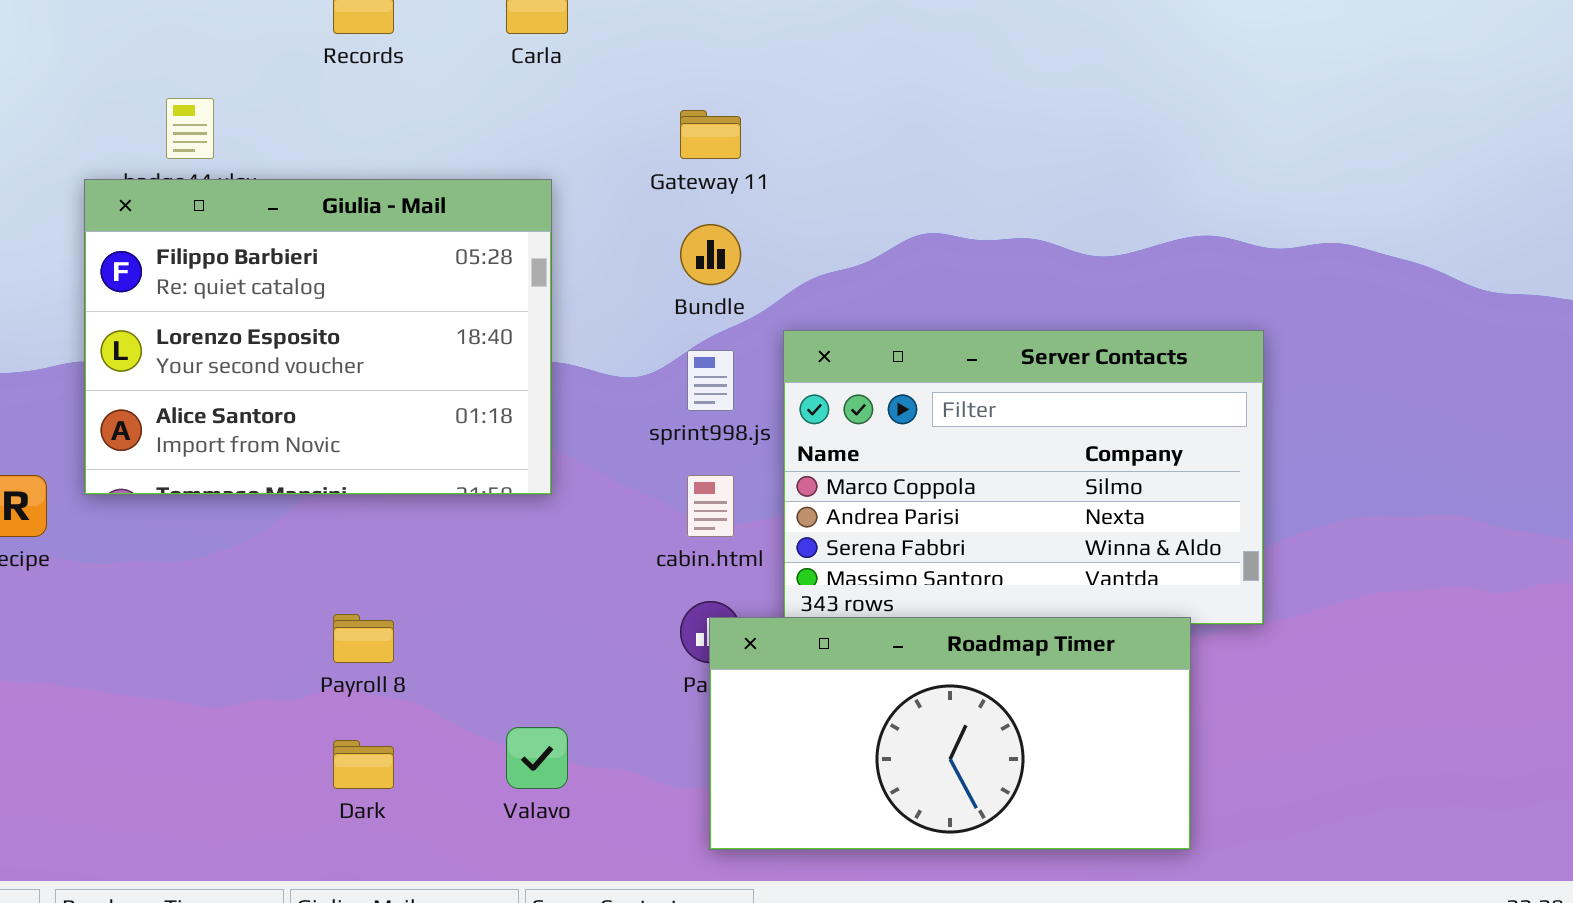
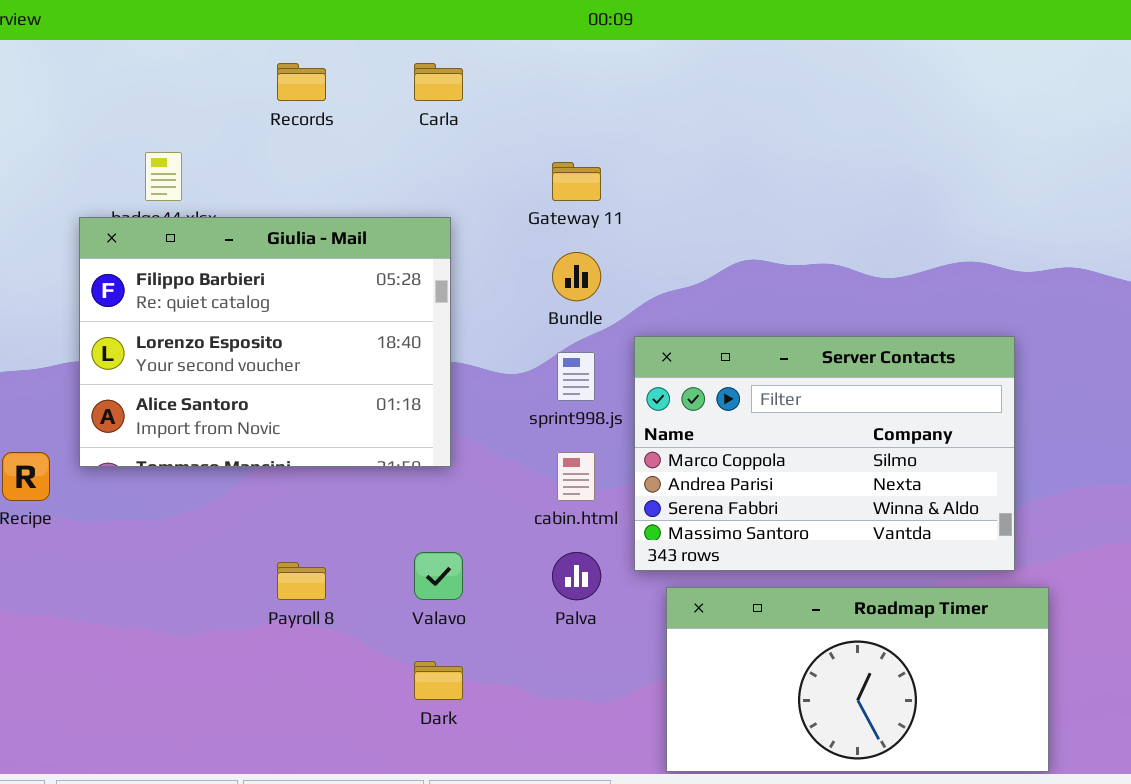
Roadmap Timer: [709,617,1191,850] -> [666,587,1049,772], moved
Valavo: [506,727,568,789] -> [414,552,463,600], moved
Dark: [333,740,394,789] -> [414,661,463,700], moved

